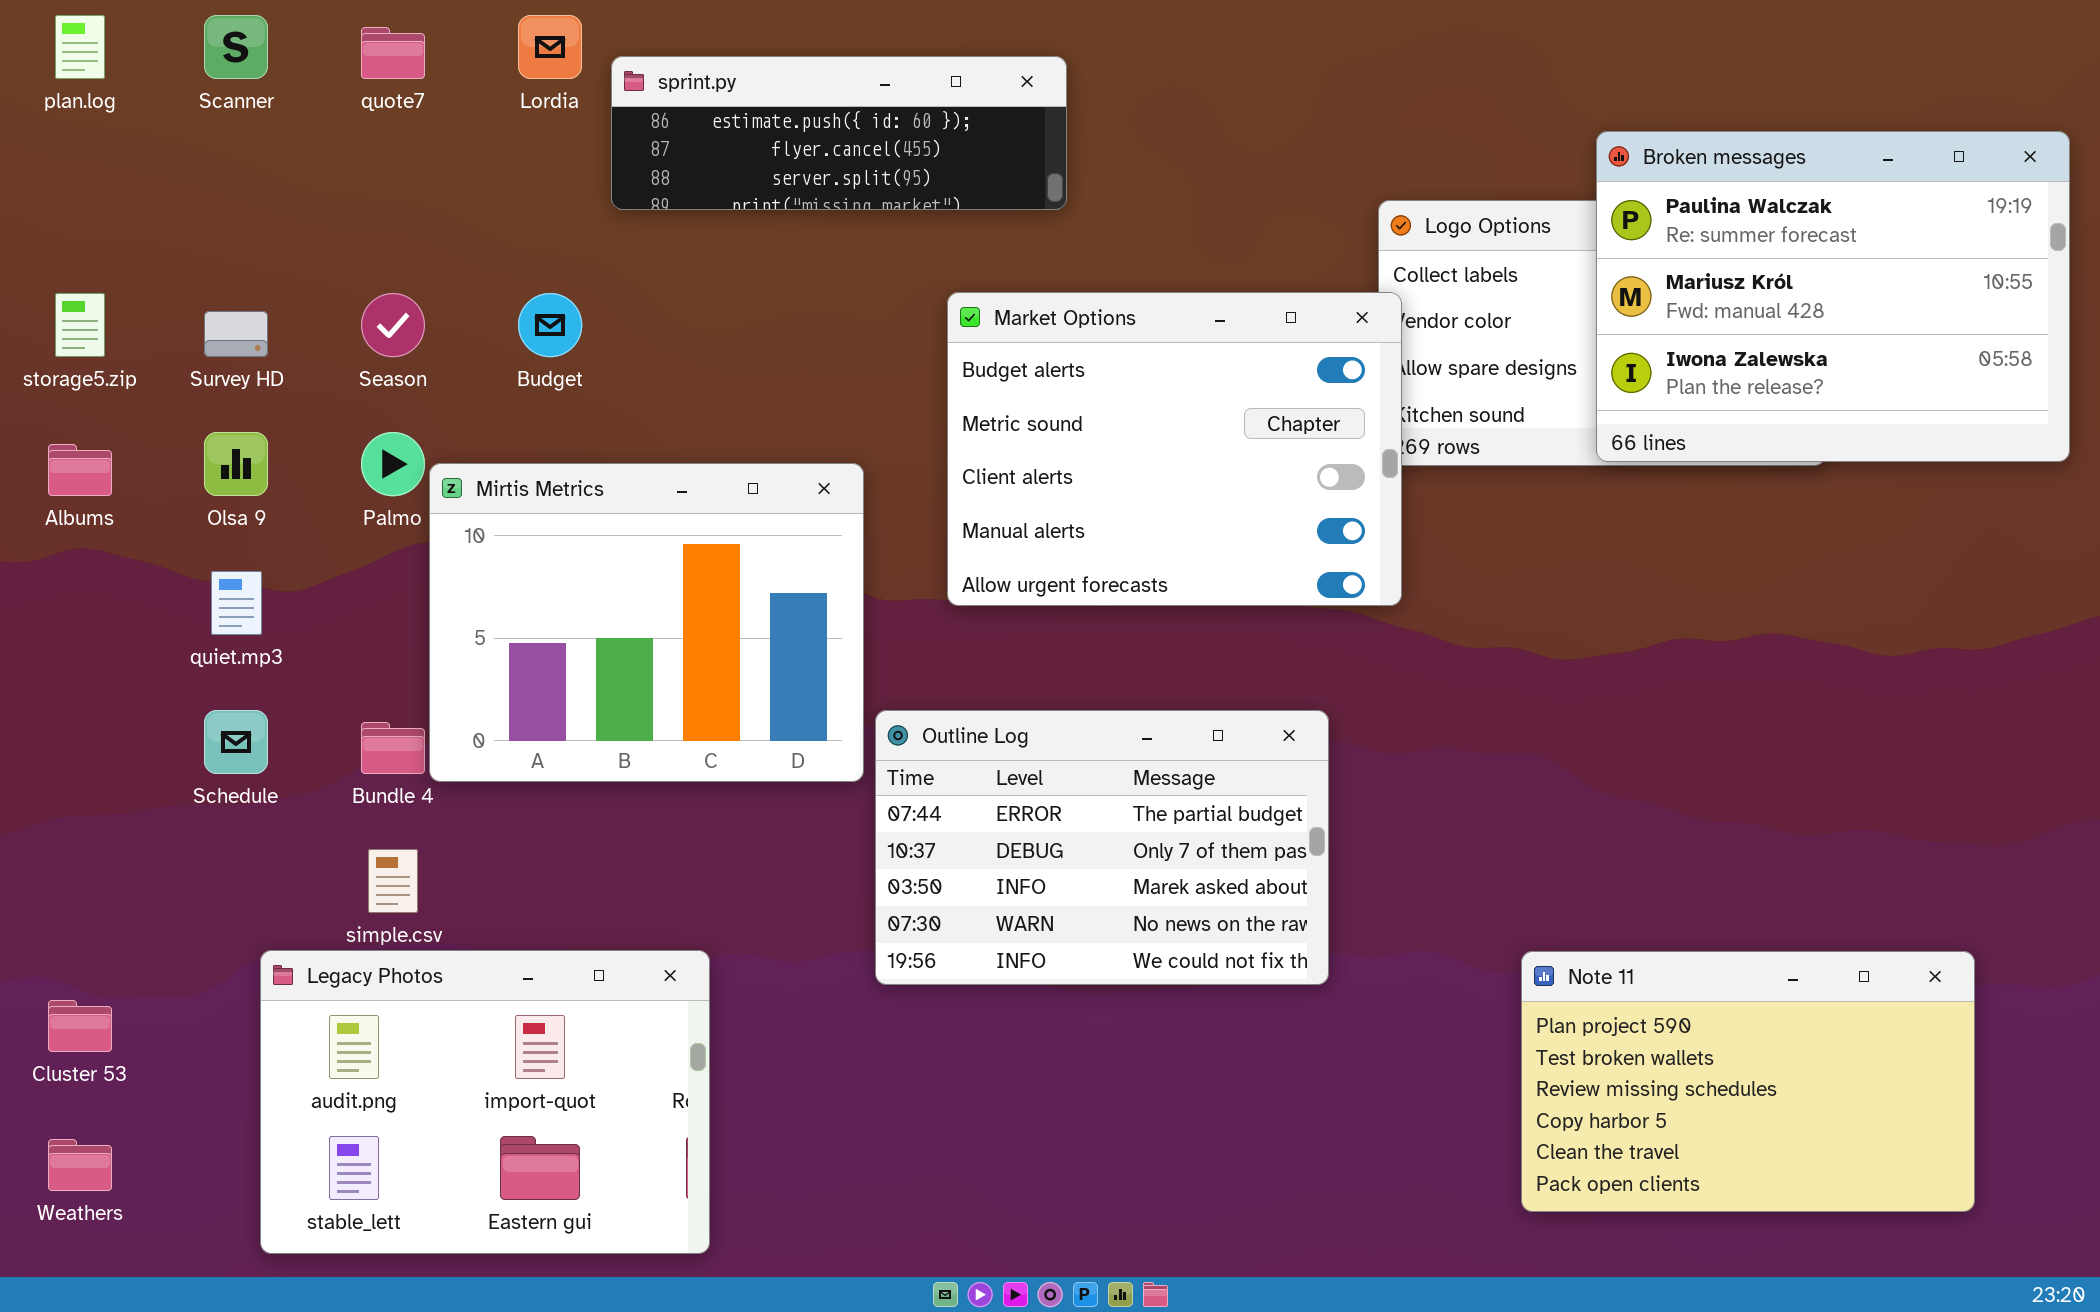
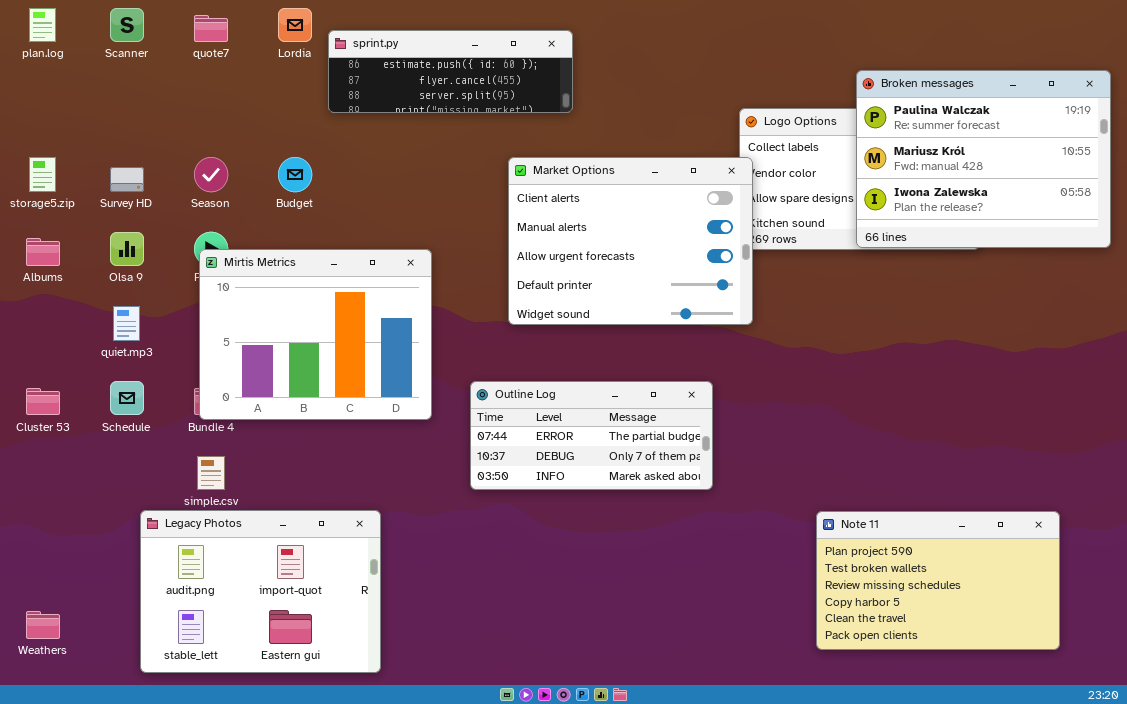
Market Options: [947,292,1402,606] -> [508,157,753,325], scrolled down 2 rows
Mirtis Metrics: [429,463,864,782] -> [199,249,432,420], moved
Outline Log: [875,710,1329,985] -> [470,381,713,490], resized
Cluster 53: [48,1000,112,1052] -> [26,388,60,415], moved

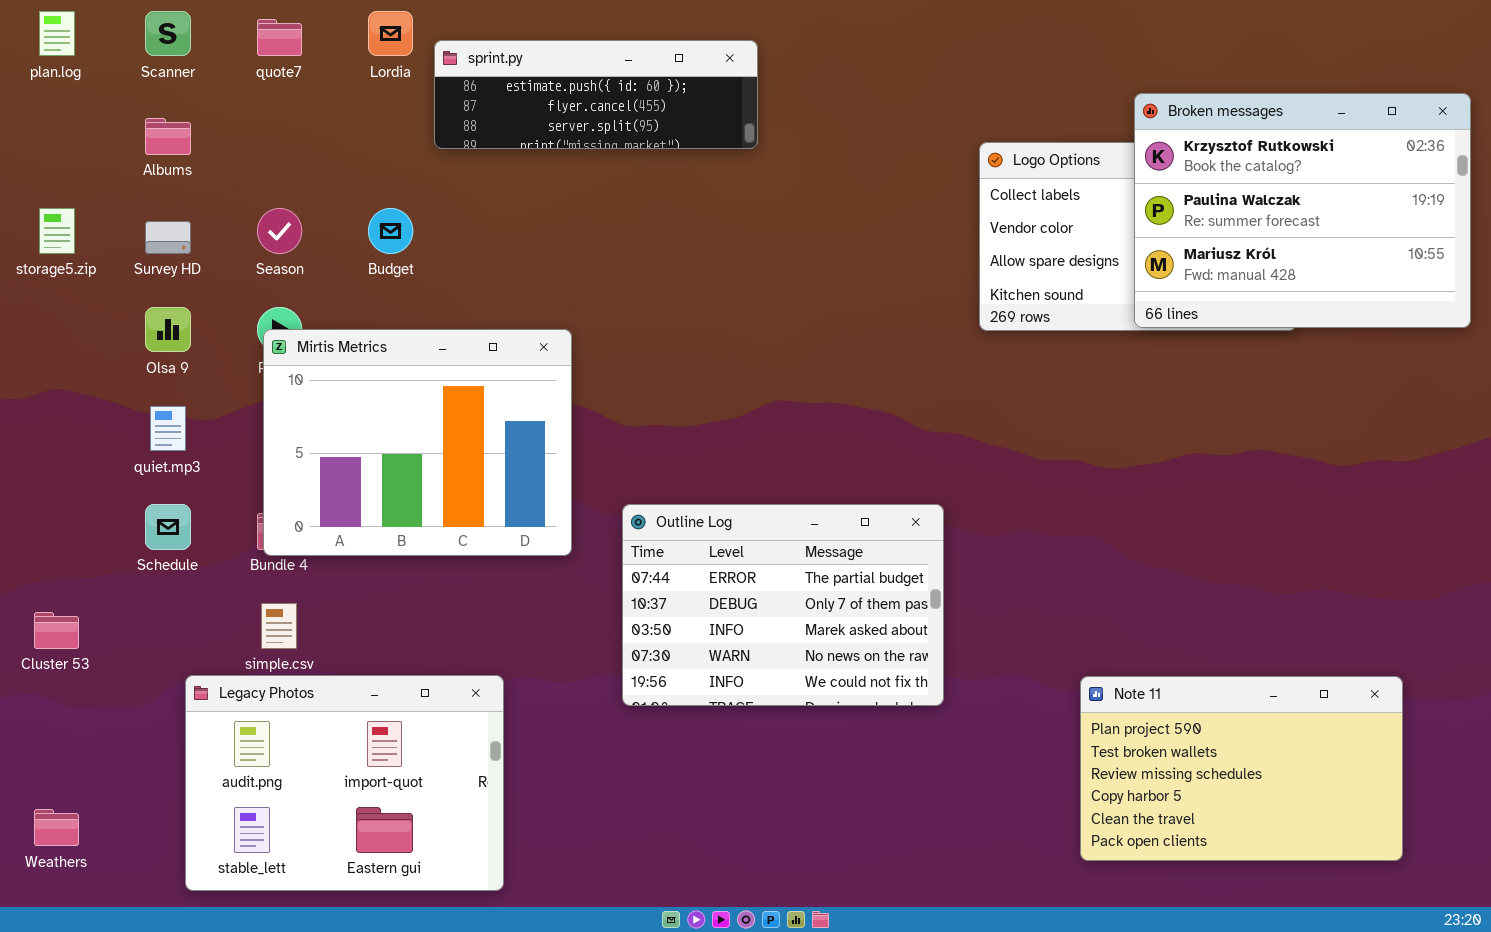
Broken messages: [856,70,1111,248] -> [1134,93,1471,328], scrolled up 1 row
Market Options: [508,157,753,325] -> none, closed
Albums: [26,238,60,266] -> [145,118,191,155], moved
Outline Log: [470,381,713,490] -> [622,504,944,706], resized
Cluster 53: [26,388,60,415] -> [34,612,79,649], moved

